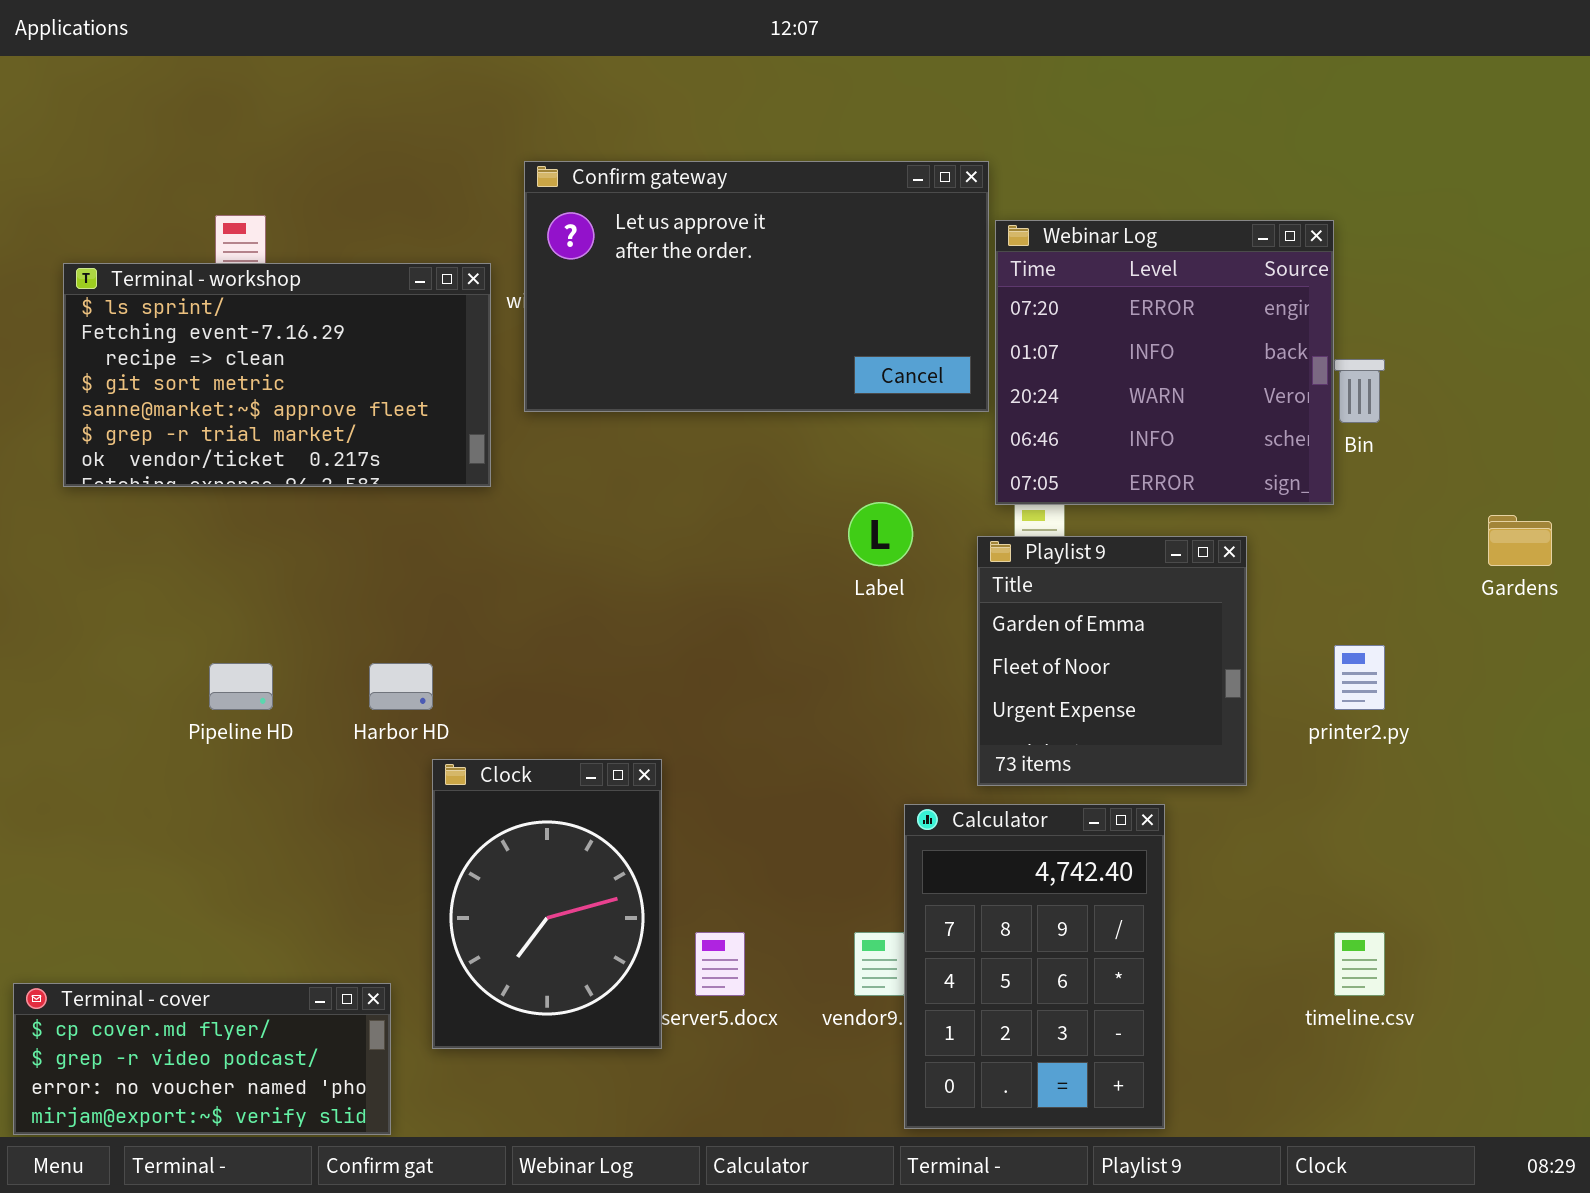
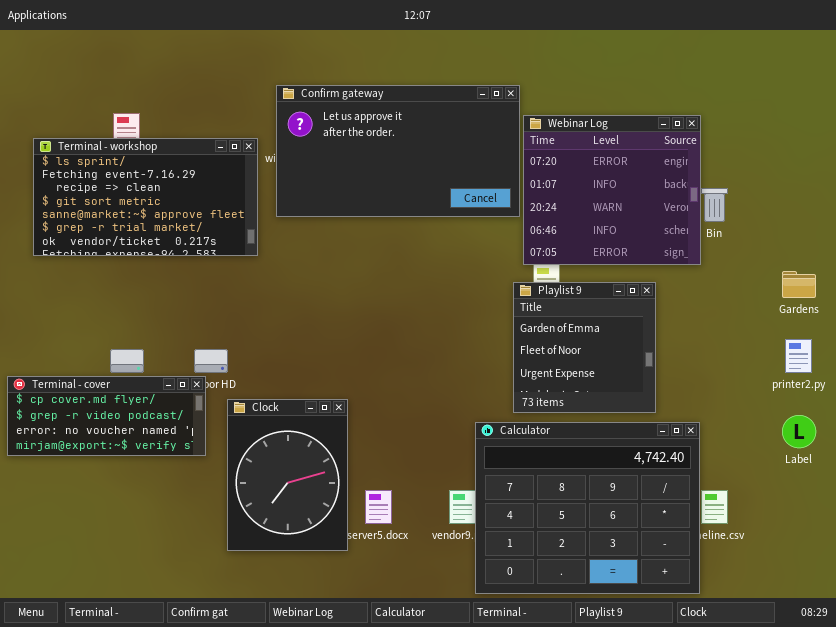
Label: [848,502,913,566] -> [782,415,816,448], moved
printer2.py: [1334,645,1385,710] -> [785,339,812,373], moved
Calculator: [904,804,1165,1129] -> [475,422,700,594], resized
Terminal - cover: [13,983,391,1135] -> [7,376,206,456], moved

